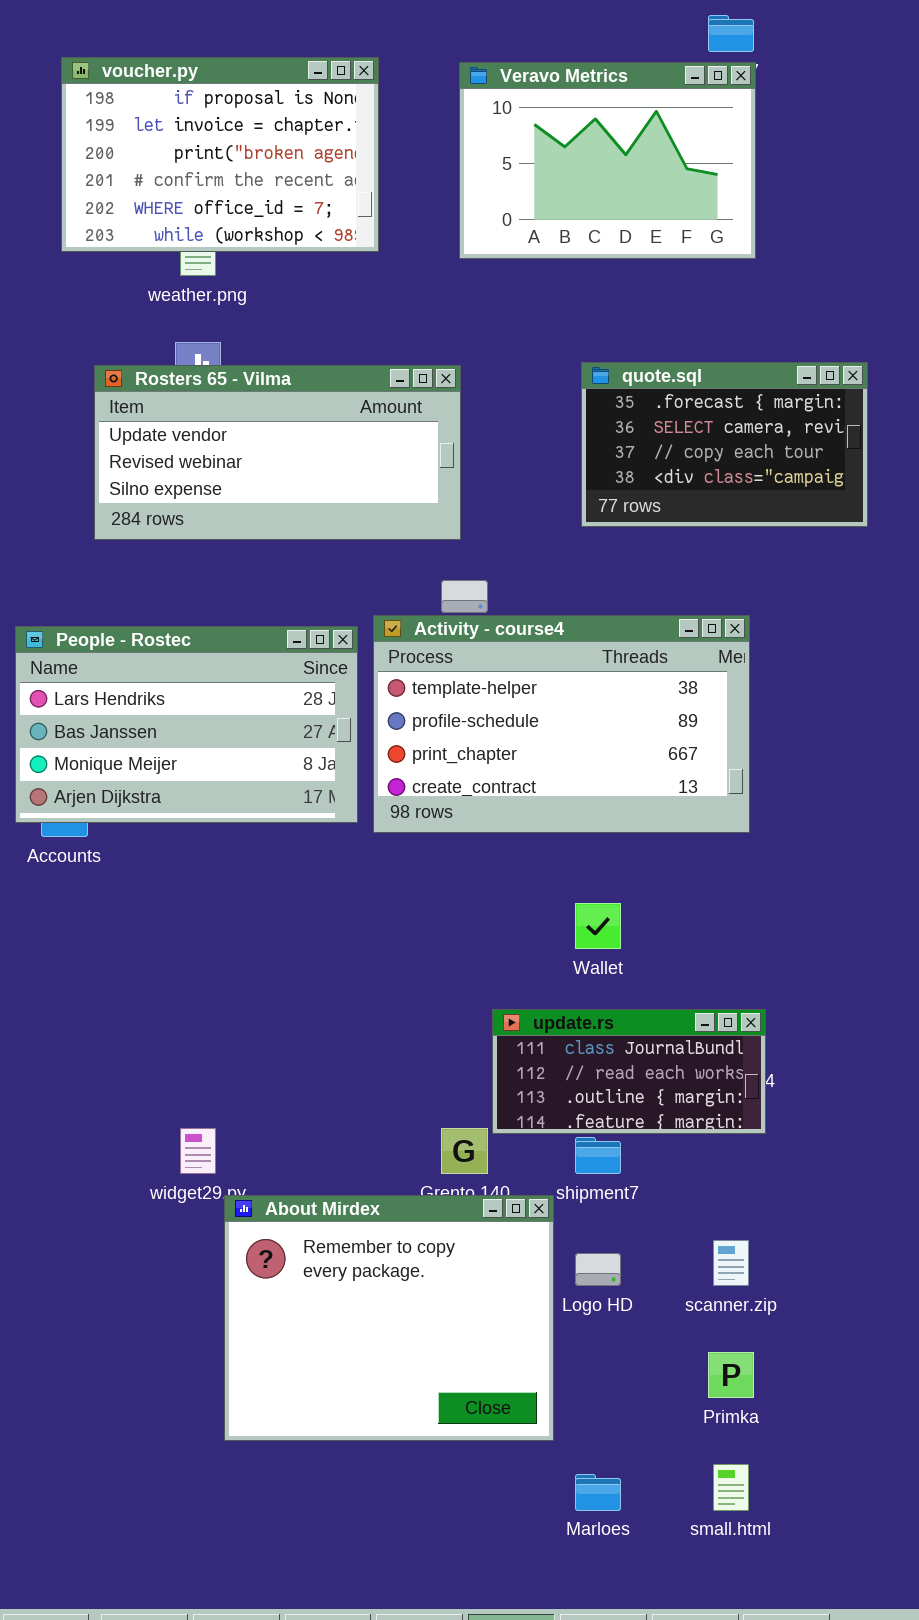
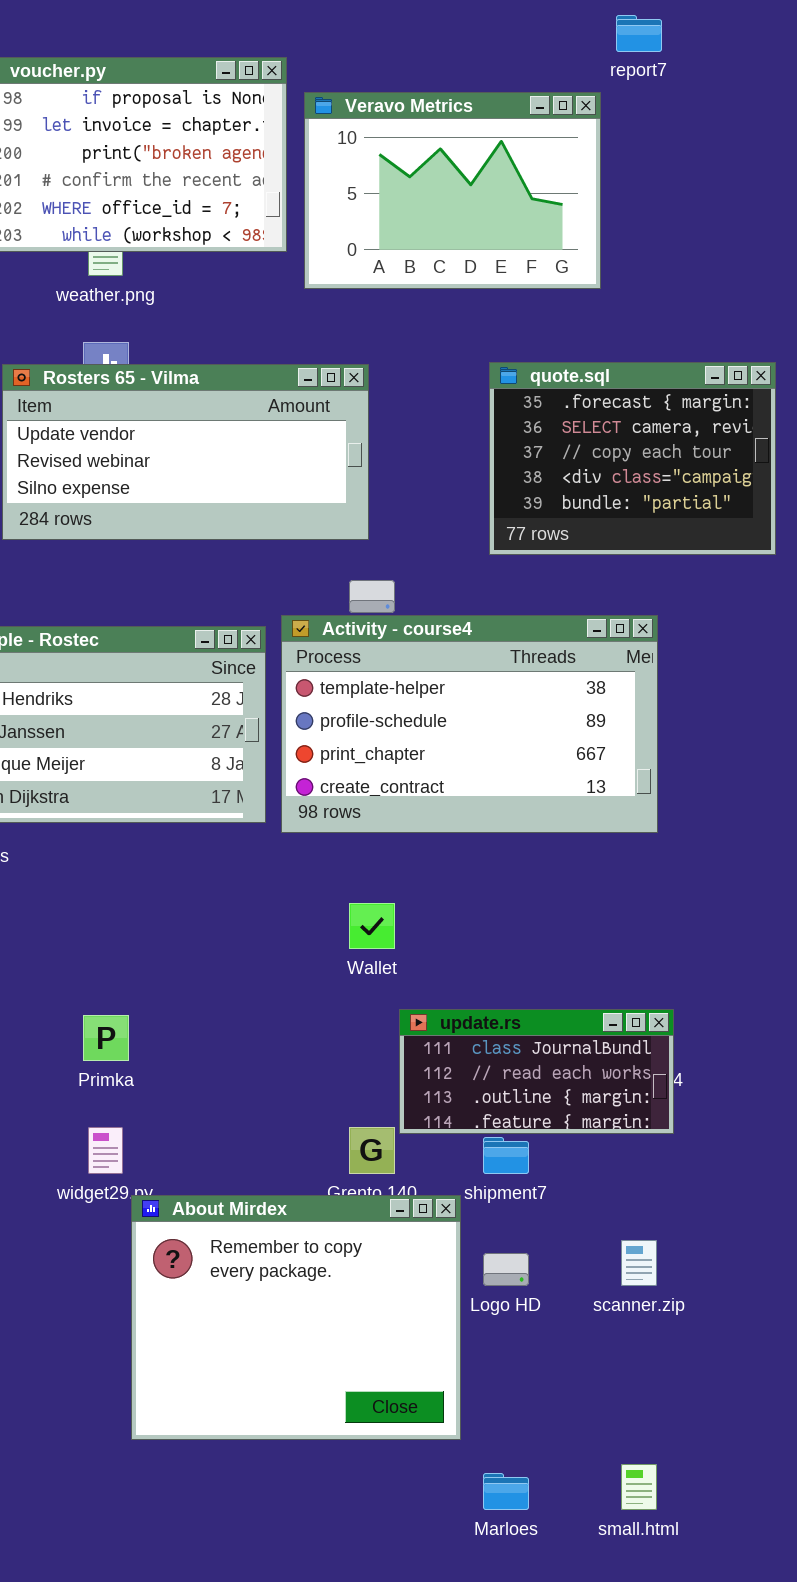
Veravo Metrics: [459,62,756,259] -> [304,92,601,289], moved
quote.sql: [581,362,868,527] -> [489,362,776,555], resized
Wallet: [575,903,621,949] -> [349,903,395,949], moved
Primka: [708,1352,754,1398] -> [83,1015,129,1061], moved

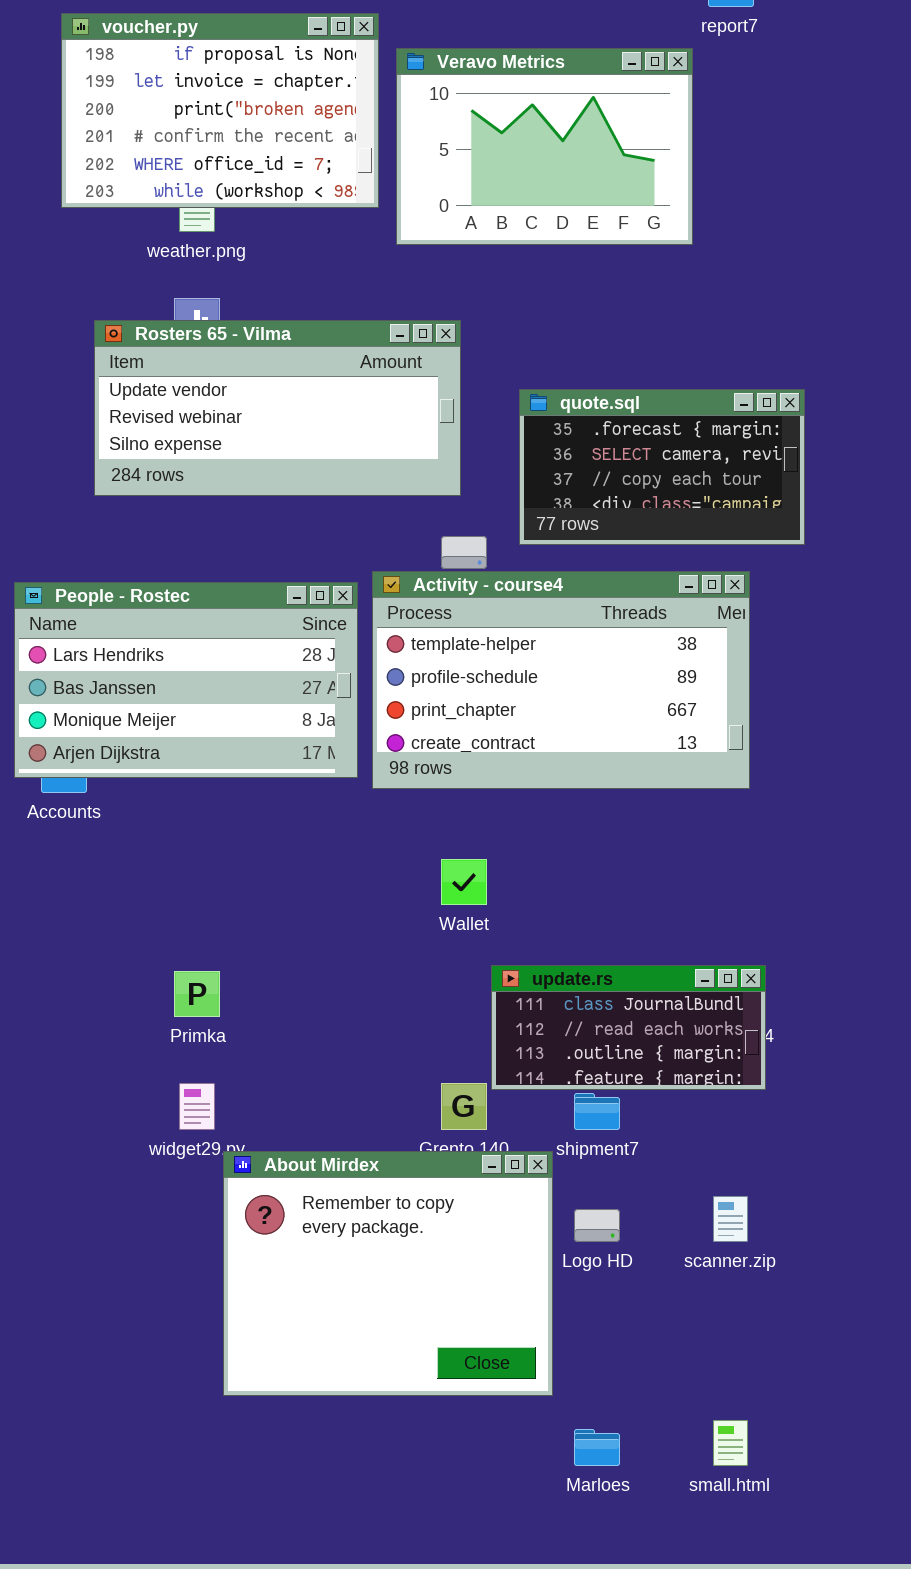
quote.sql: [489,362,776,555] -> [519,389,805,545], moved, resized

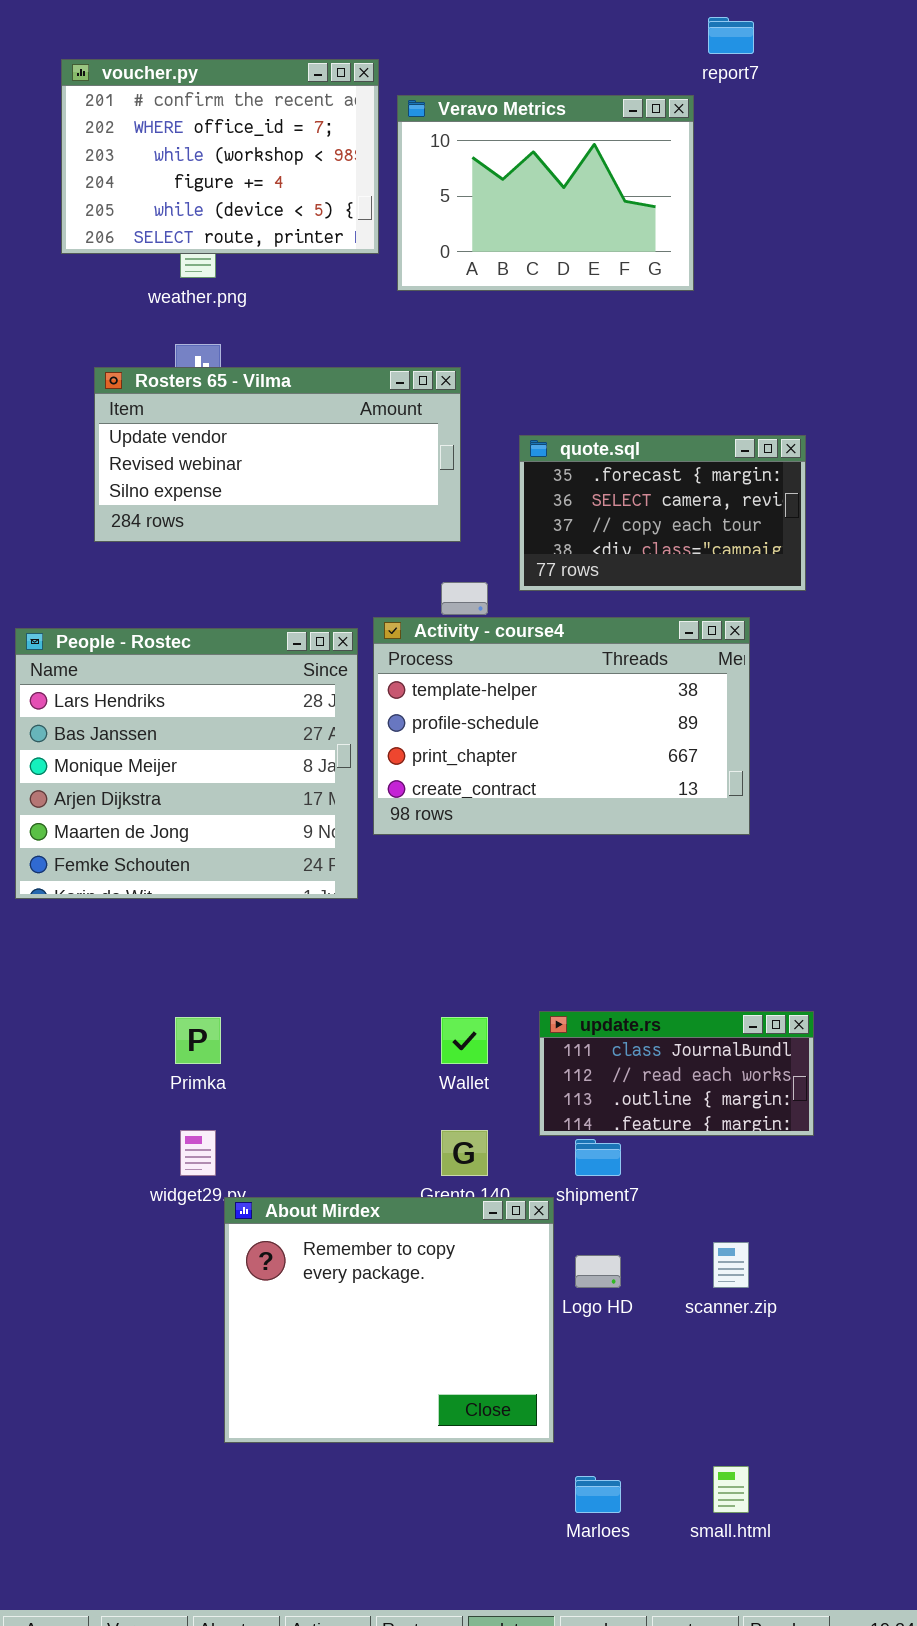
voucher.py: [61,13,379,208] -> [61,59,379,254], scrolled down 3 rows
People - Rostec: [14,582,358,778] -> [15,628,358,899], resized
Wallet: [441,859,487,905] -> [441,1017,488,1064], moved
update.rs: [491,965,766,1090] -> [539,1011,814,1136], moved

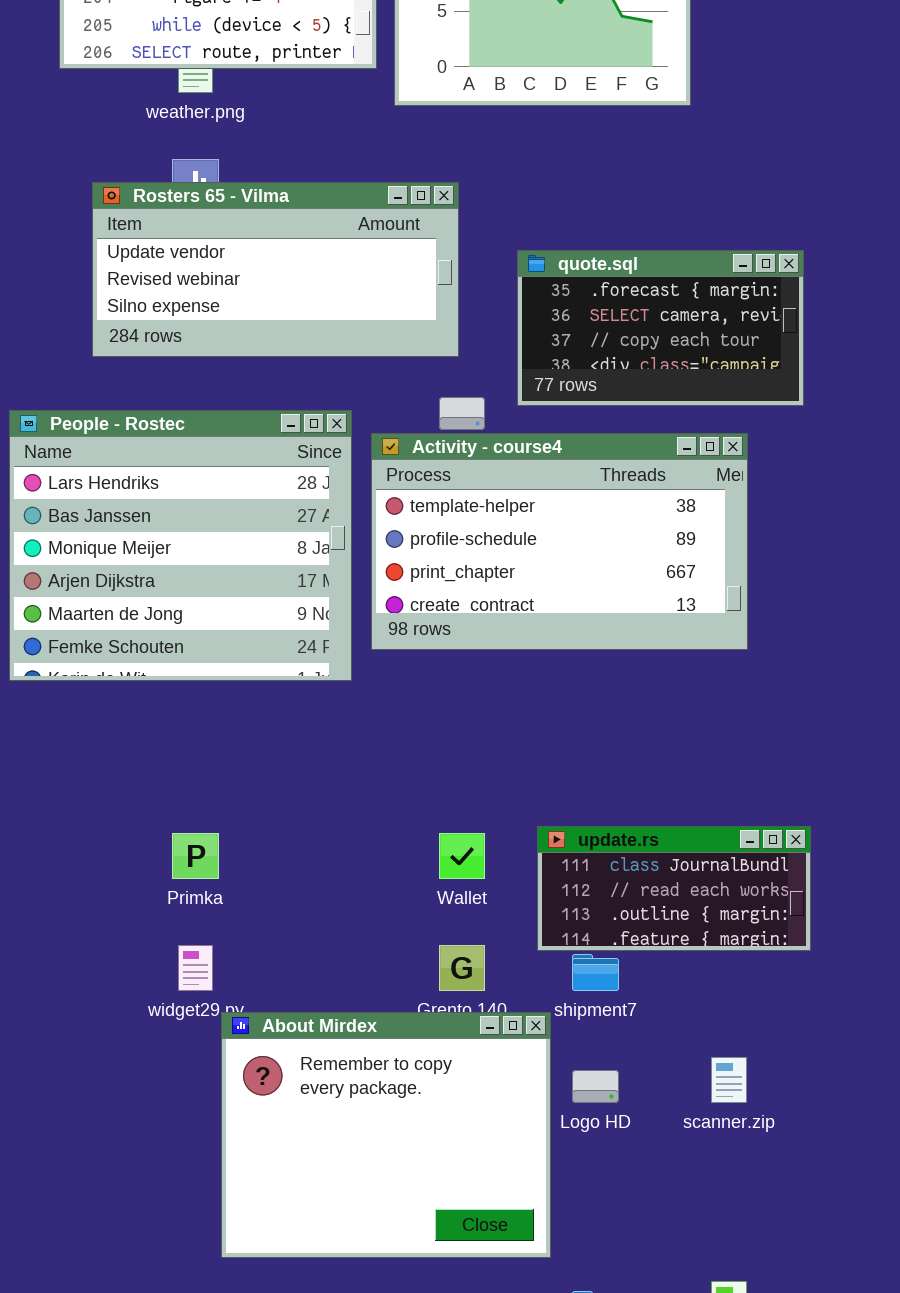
People - Rostec: [15,628,358,899] -> [9,410,352,681], moved

